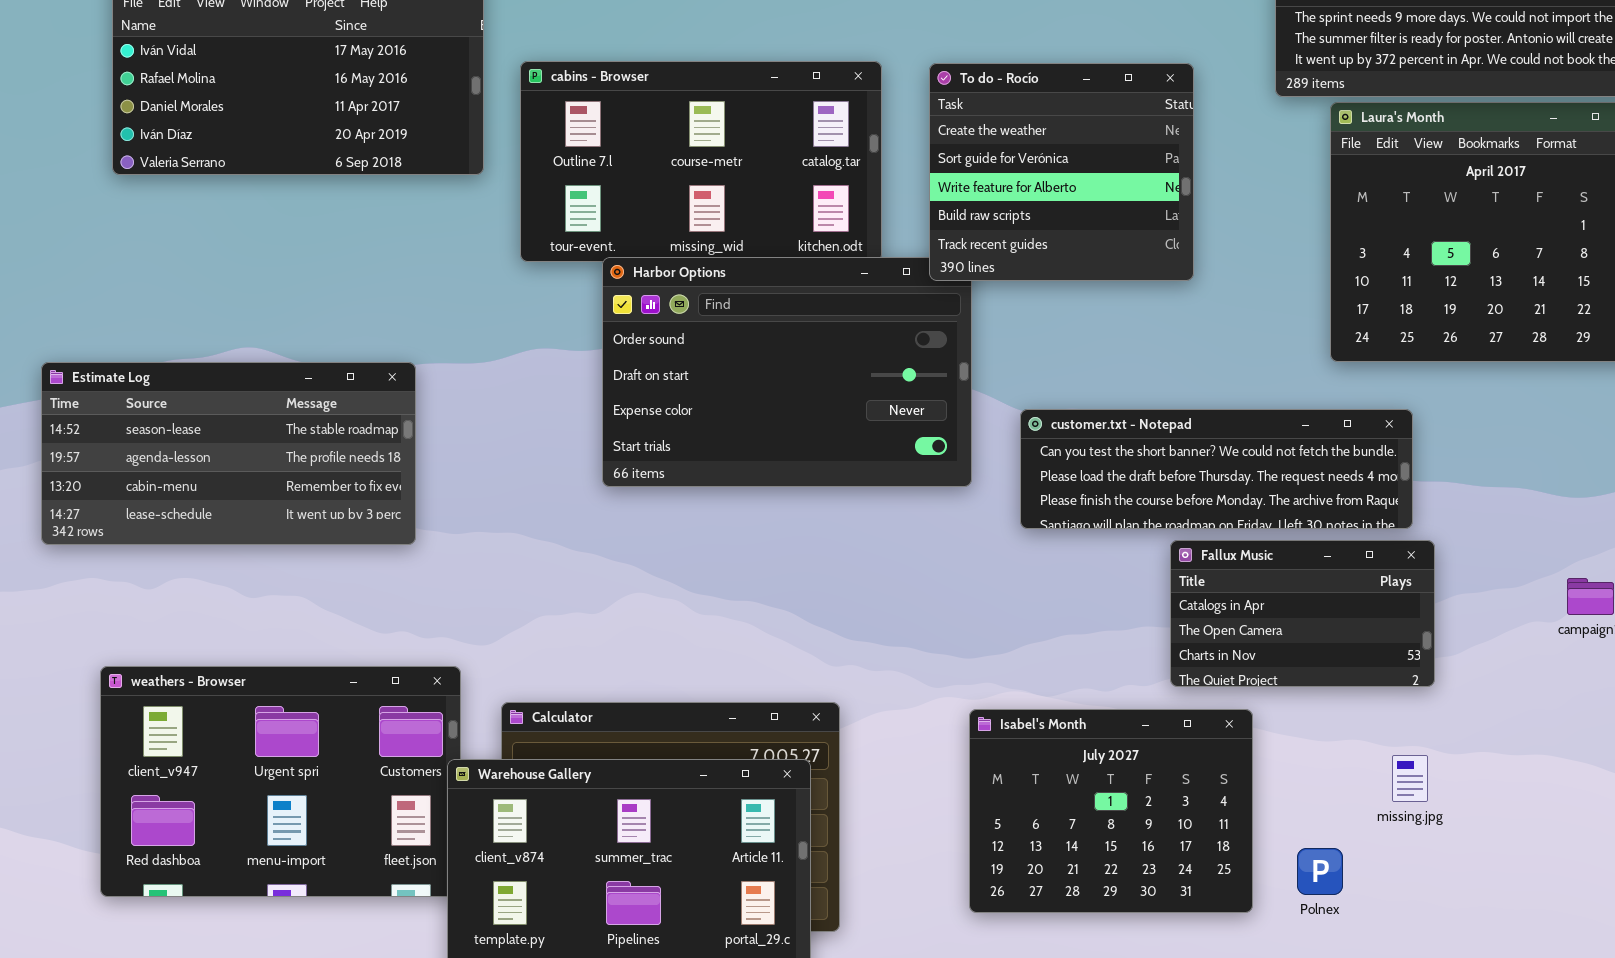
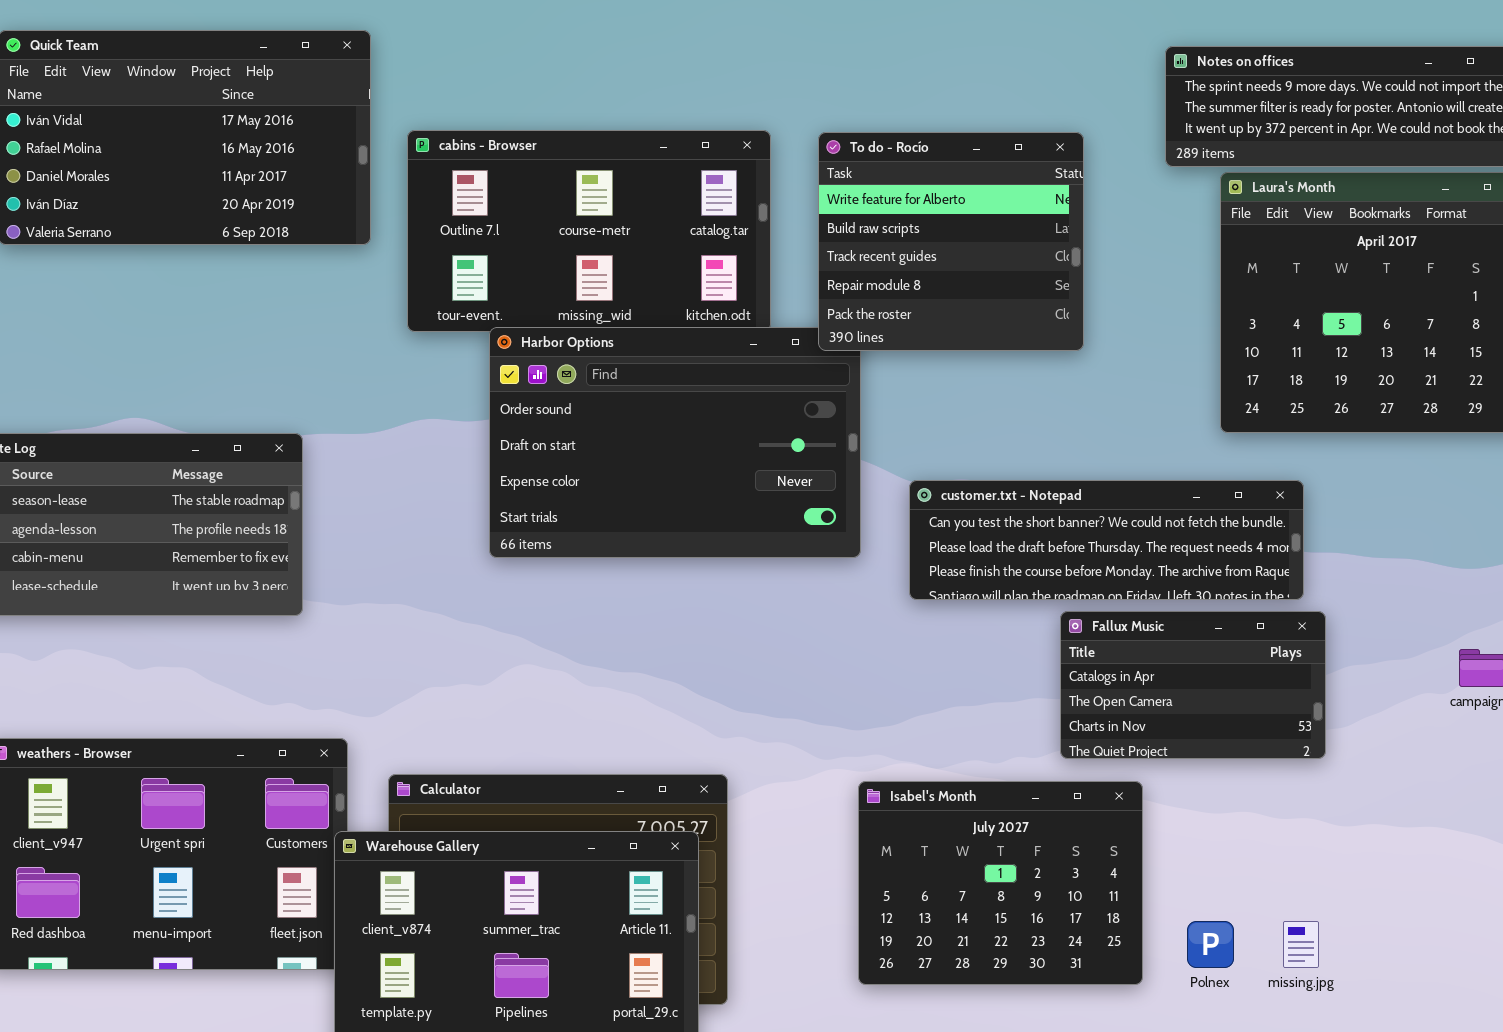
To do - Rocío: [929,63,1194,281] -> [818,132,1084,351], scrolled down 2 rows
missing.jpg: [1392,755,1428,802] -> [1283,921,1319,968], moved

